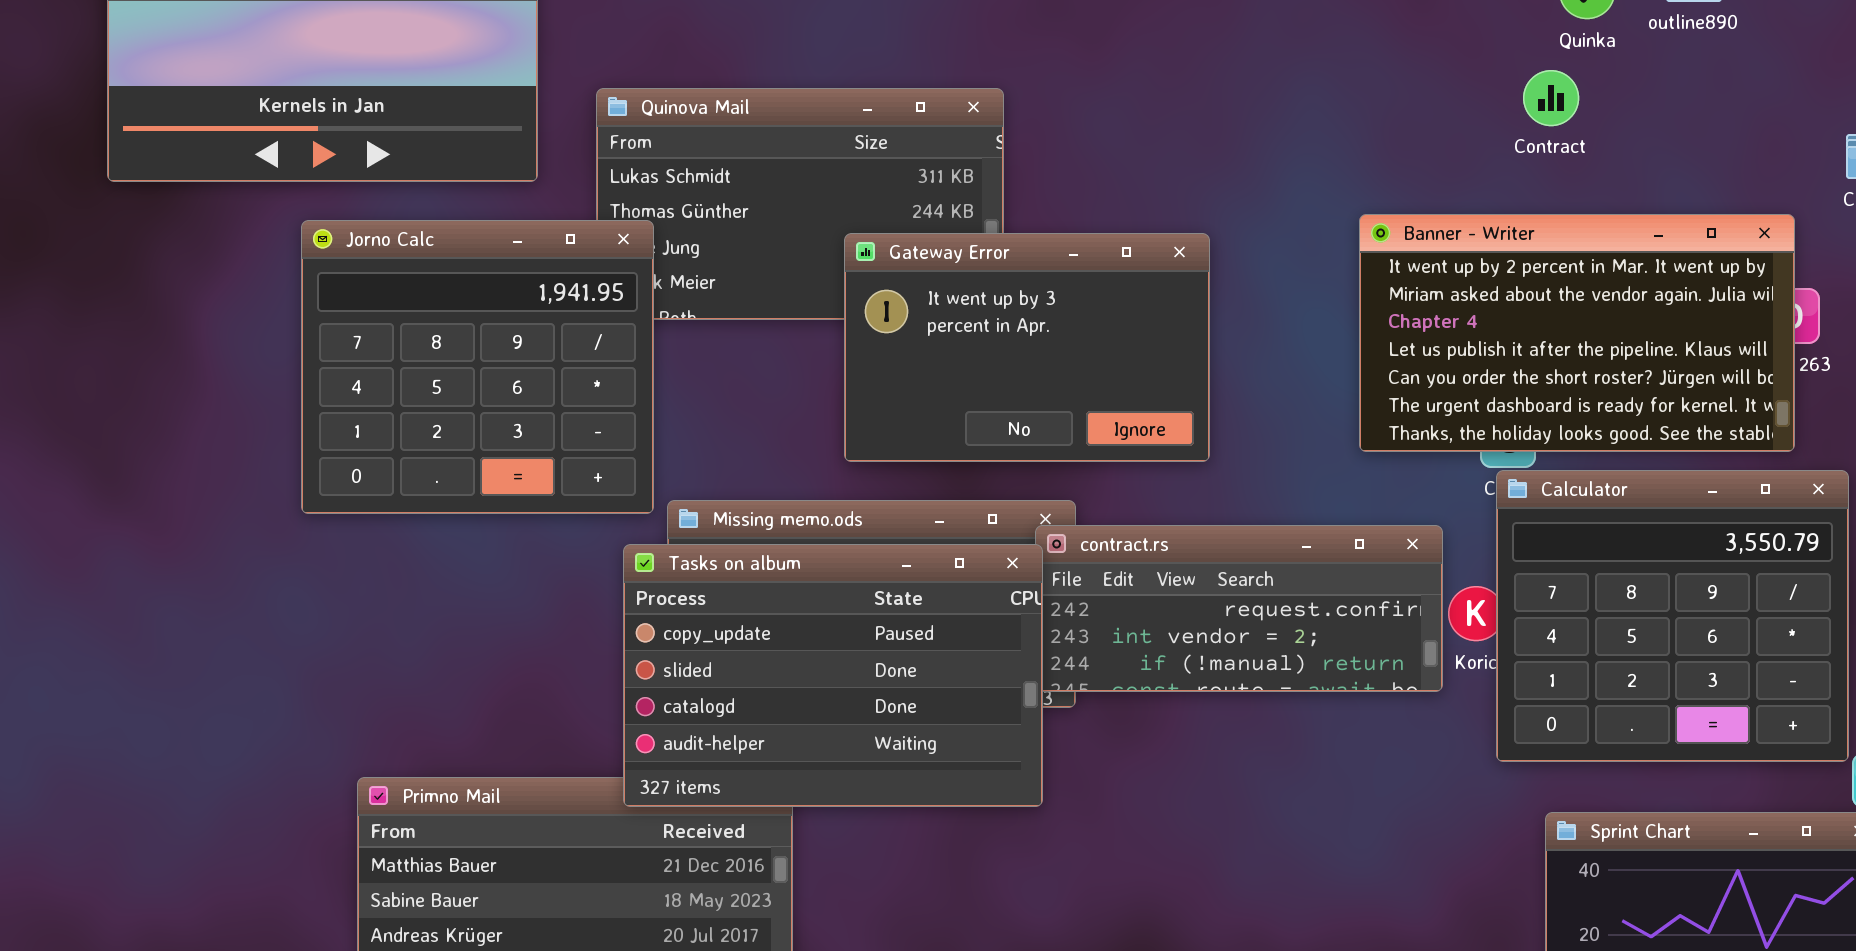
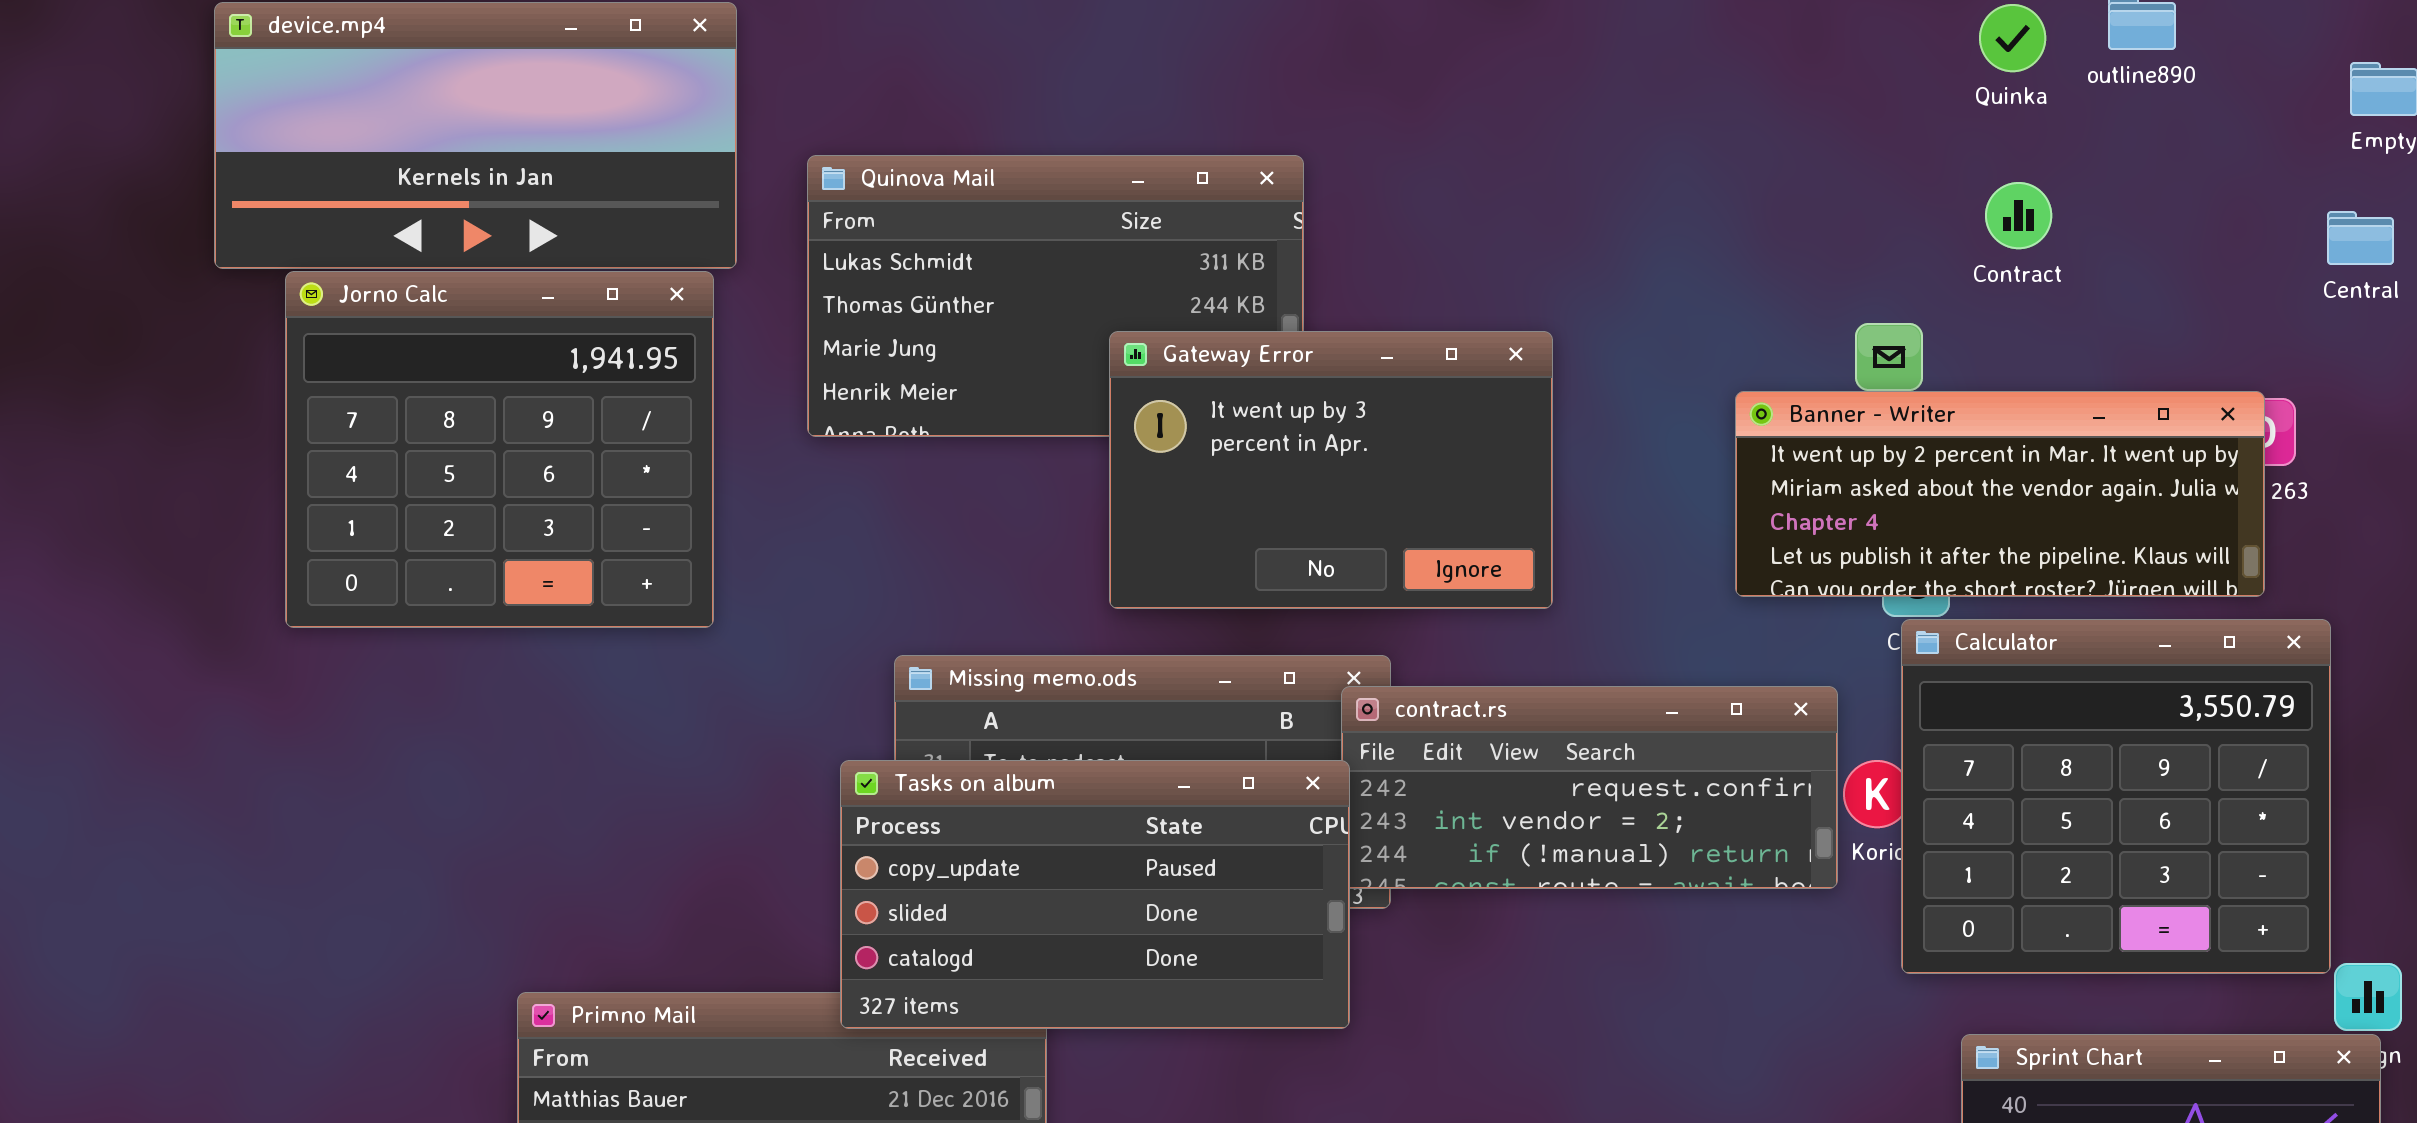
Contract: [1523,70,1579,126] -> [1985,182,2052,249], moved
Banner - Writer: [1359,214,1795,452] -> [1735,391,2265,597], resized
Jorno Calc: [301,220,654,514] -> [285,271,714,628], moved
Tasks on album: [623,544,1043,807] -> [840,760,1350,1029], resized

